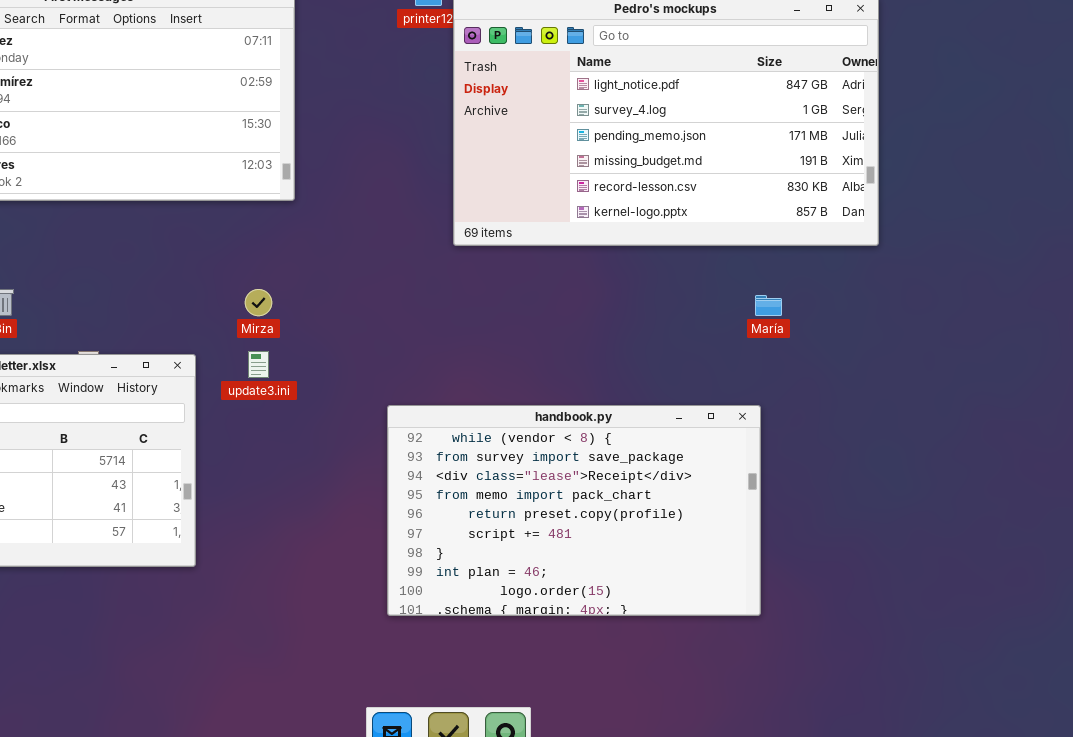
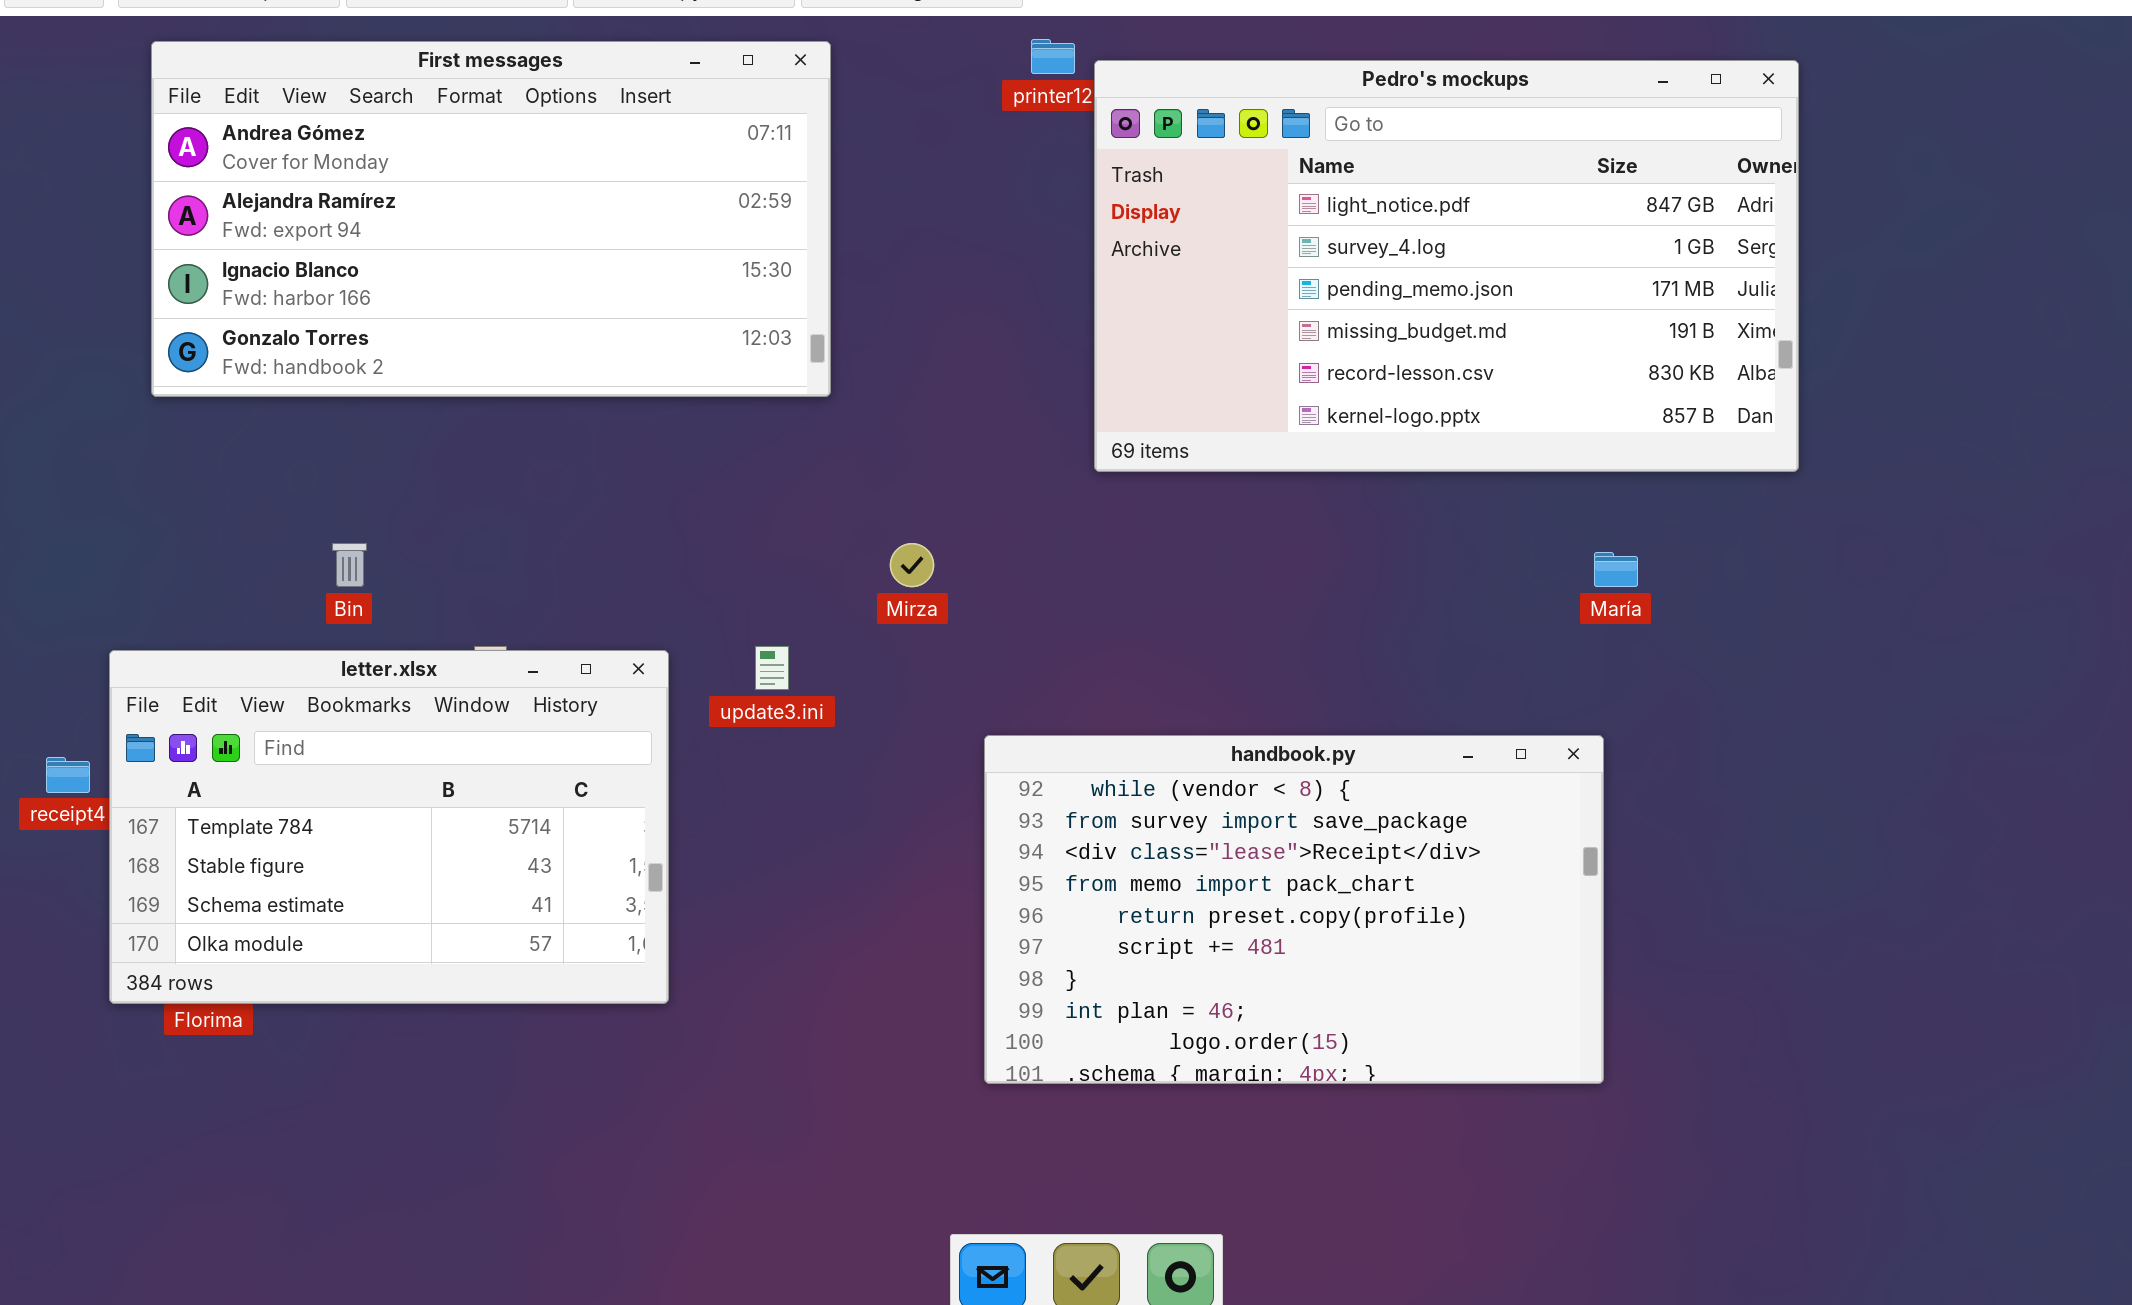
Mirza: [245,289,272,316] -> [890,543,934,587], moved

